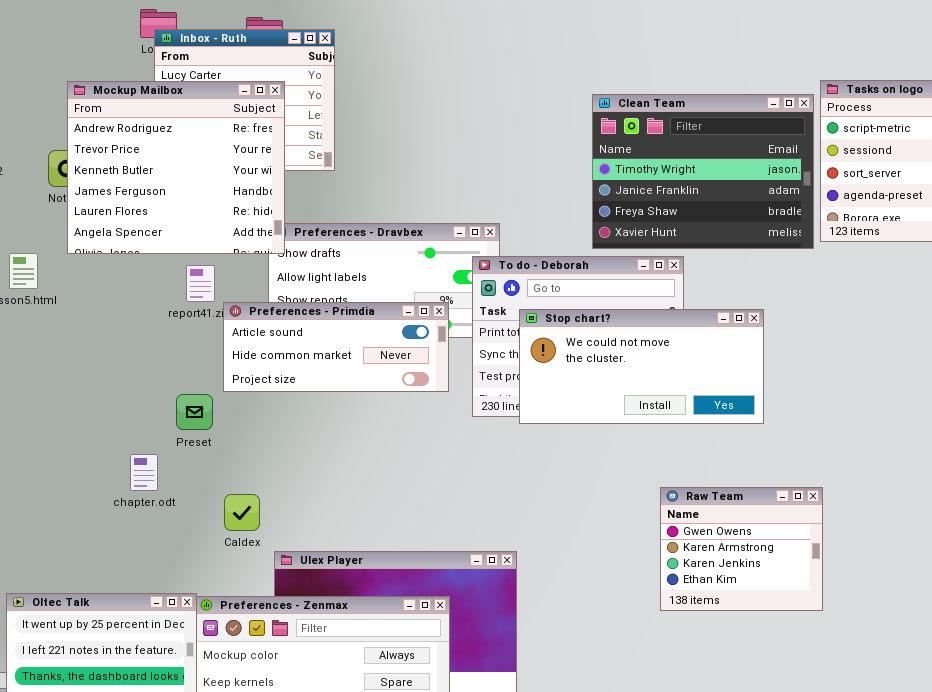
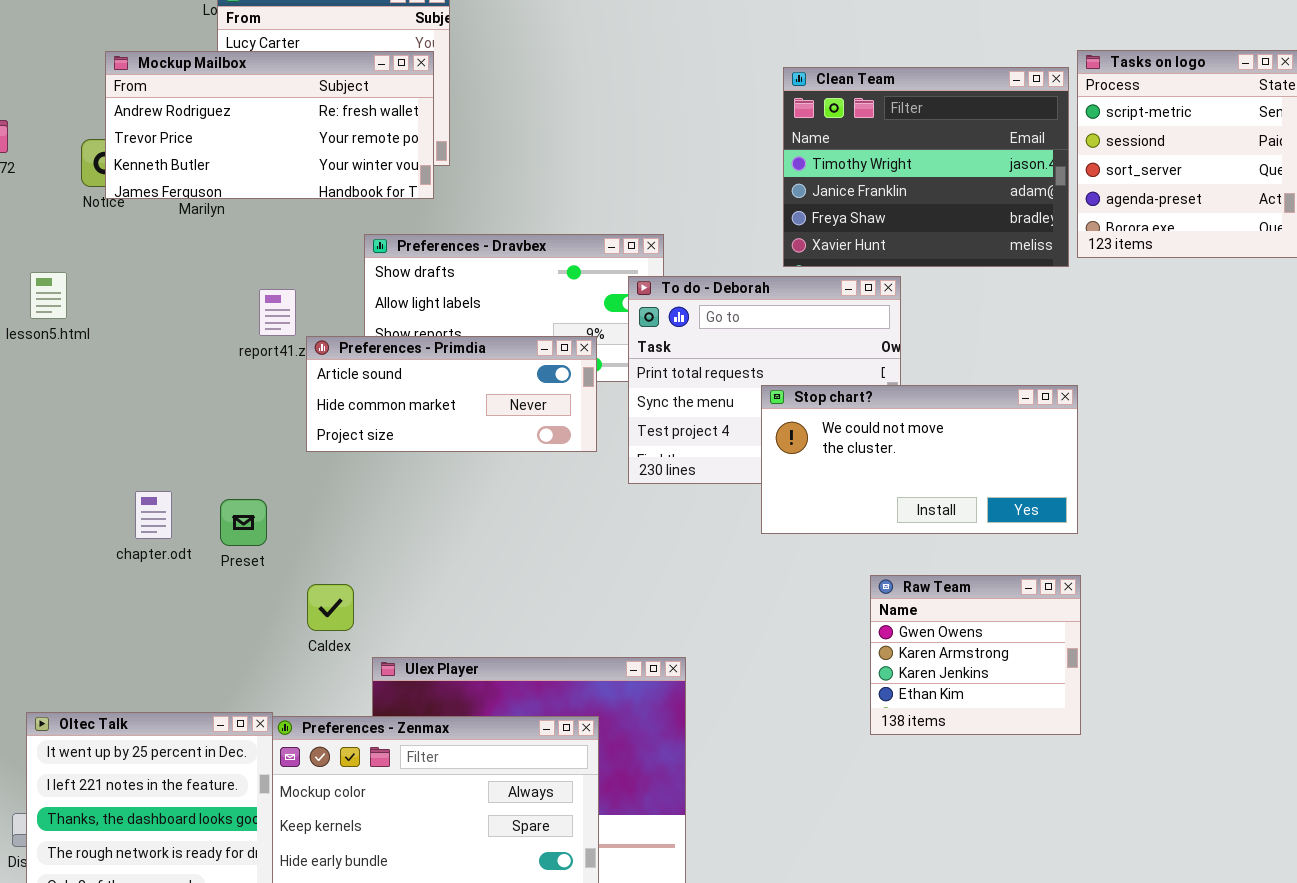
Mockup Mailbox: [67,81,285,254] -> [105,51,434,199], resized
Stop chart?: [519,309,764,424] -> [761,385,1078,534], moved
Preset: [176,394,213,430] -> [220,499,267,546], moved
chapter.odt: [130,454,158,491] -> [135,491,172,539], moved

